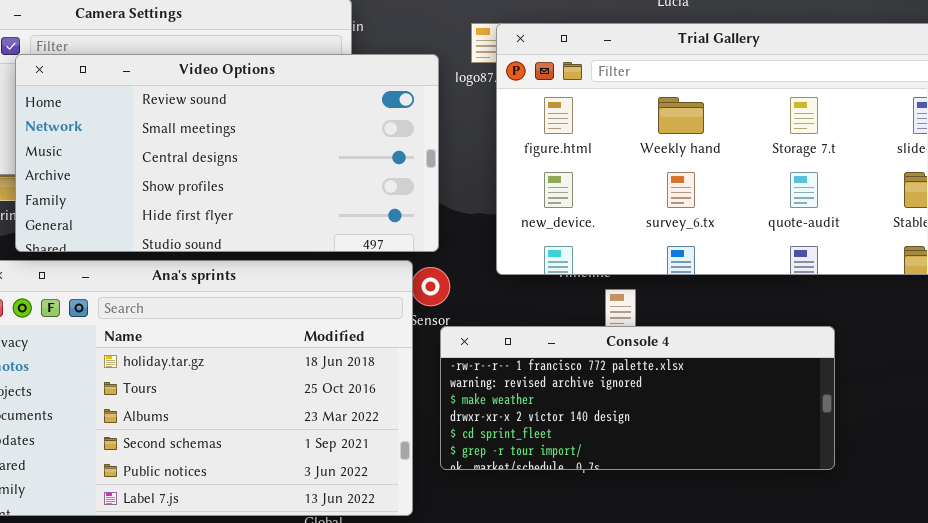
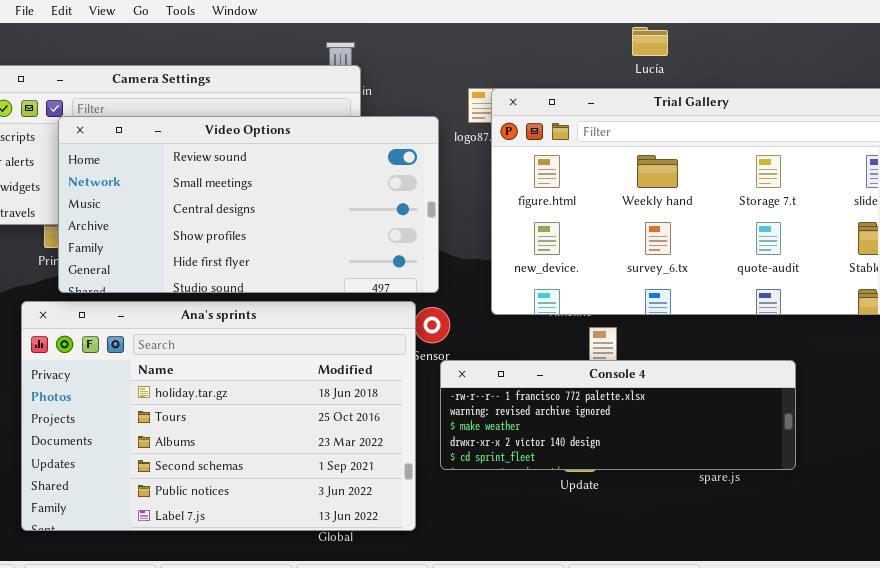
Console 4: [440,326,835,470] -> [440,360,796,470], resized

